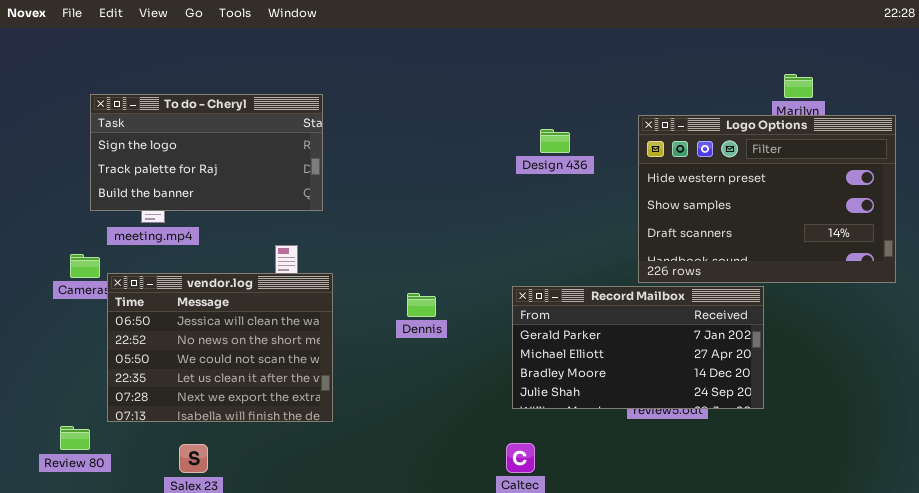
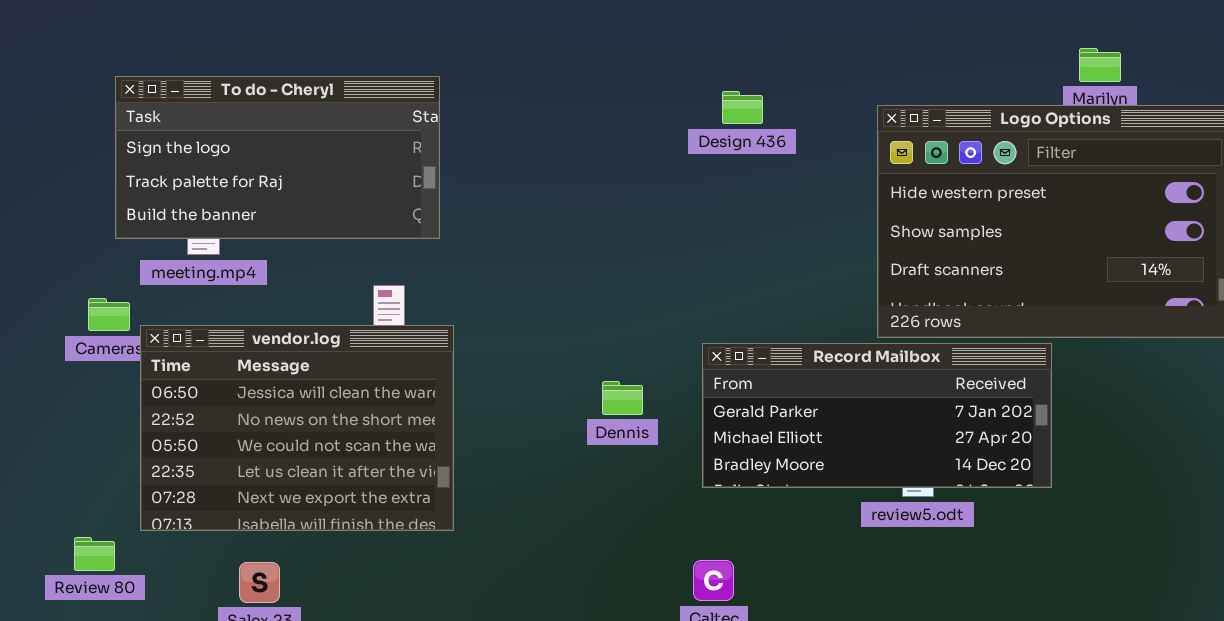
Design 436: [540,129,570,153] -> [722,91,763,124], moved
Record Mailbox: [512,286,764,409] -> [702,343,1052,488], resized
Dennis: [407,293,436,317] -> [602,381,643,415], moved

